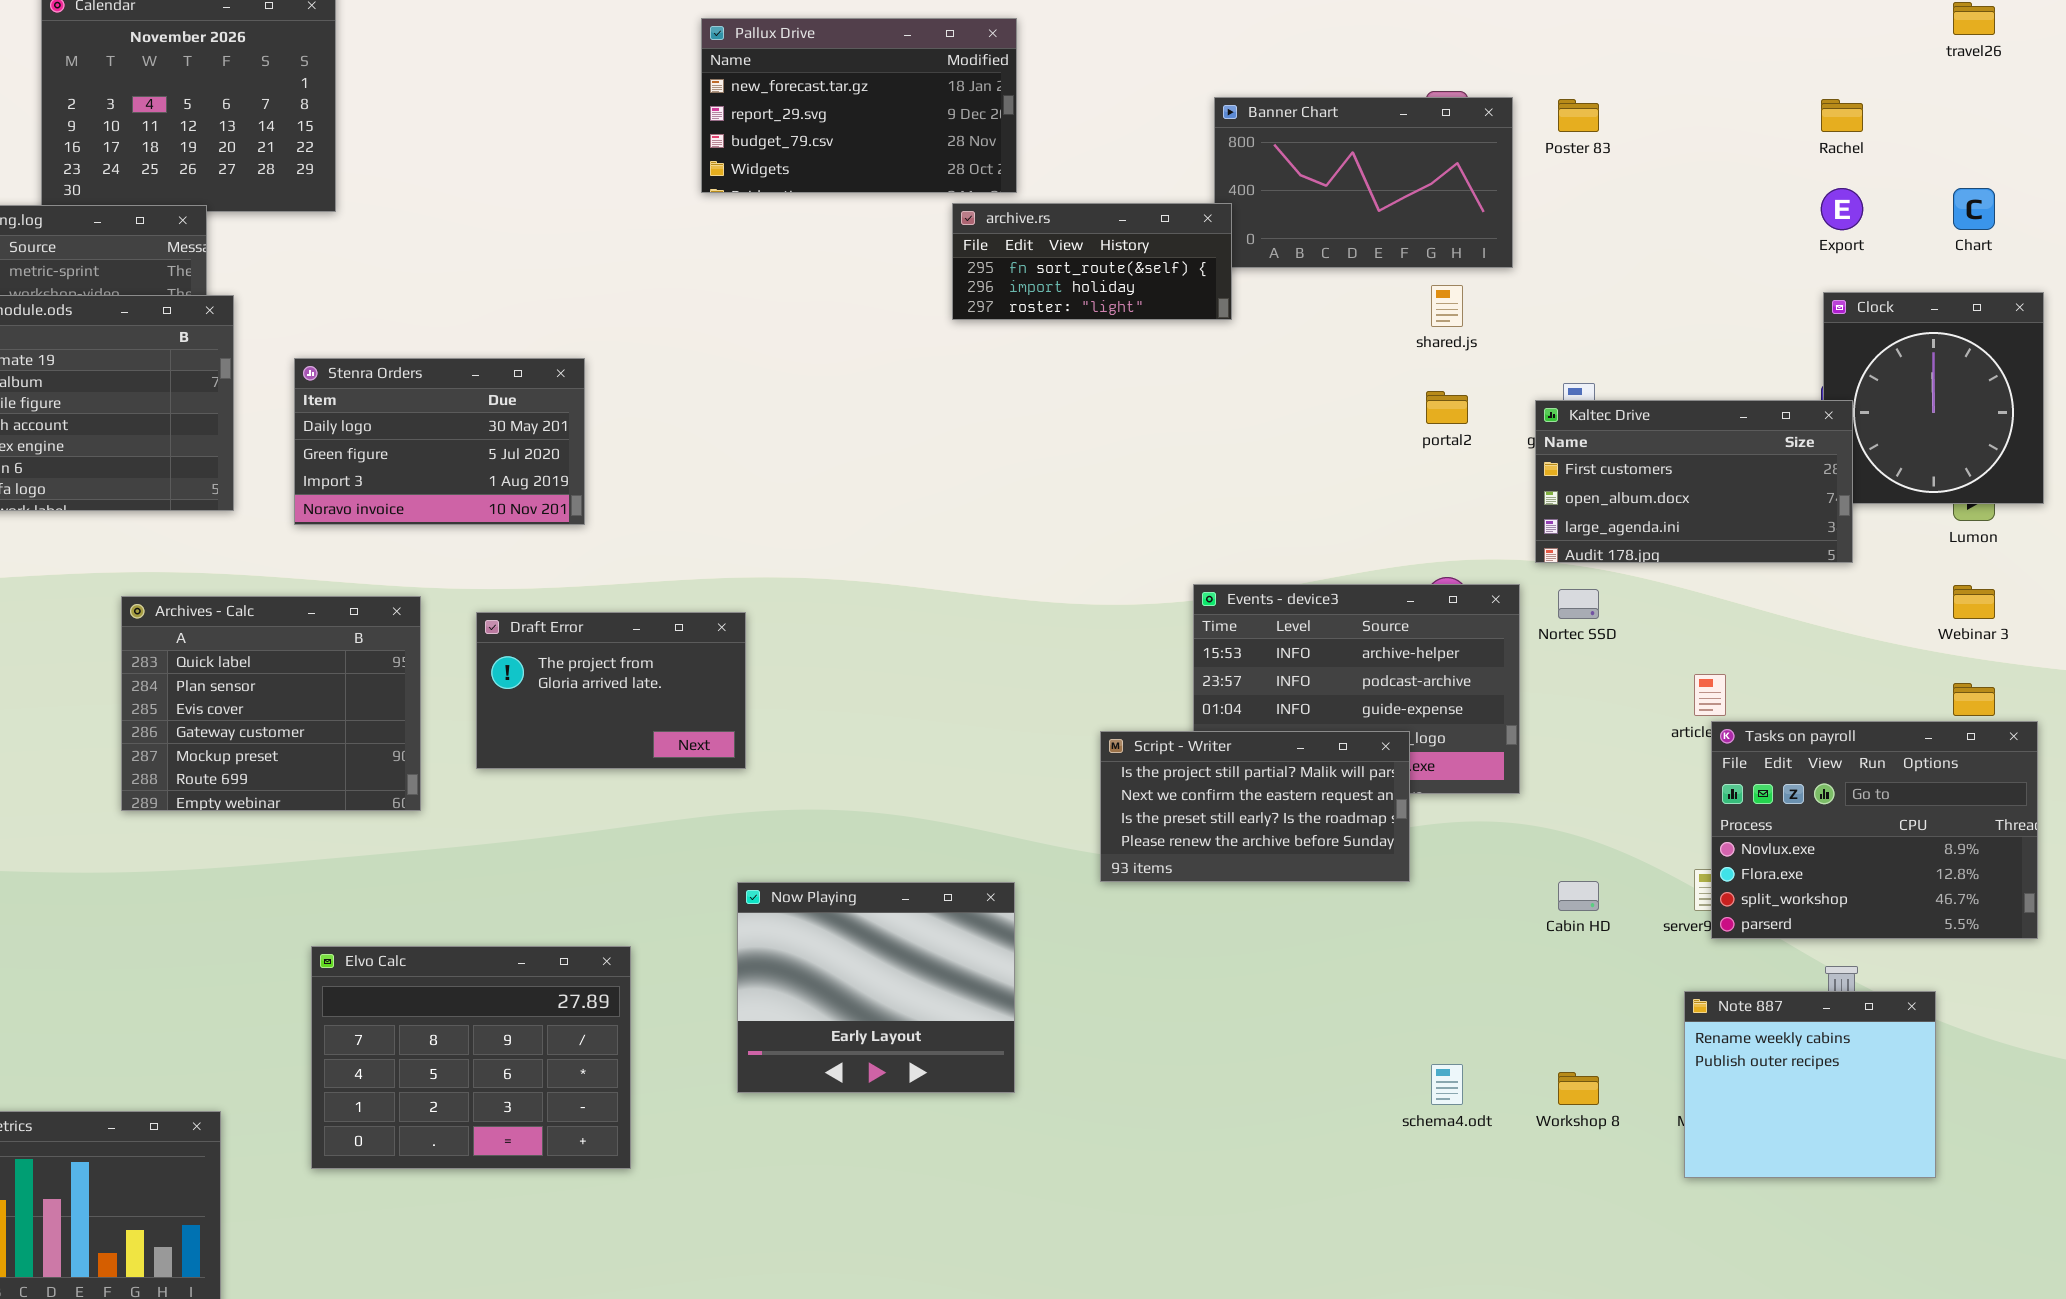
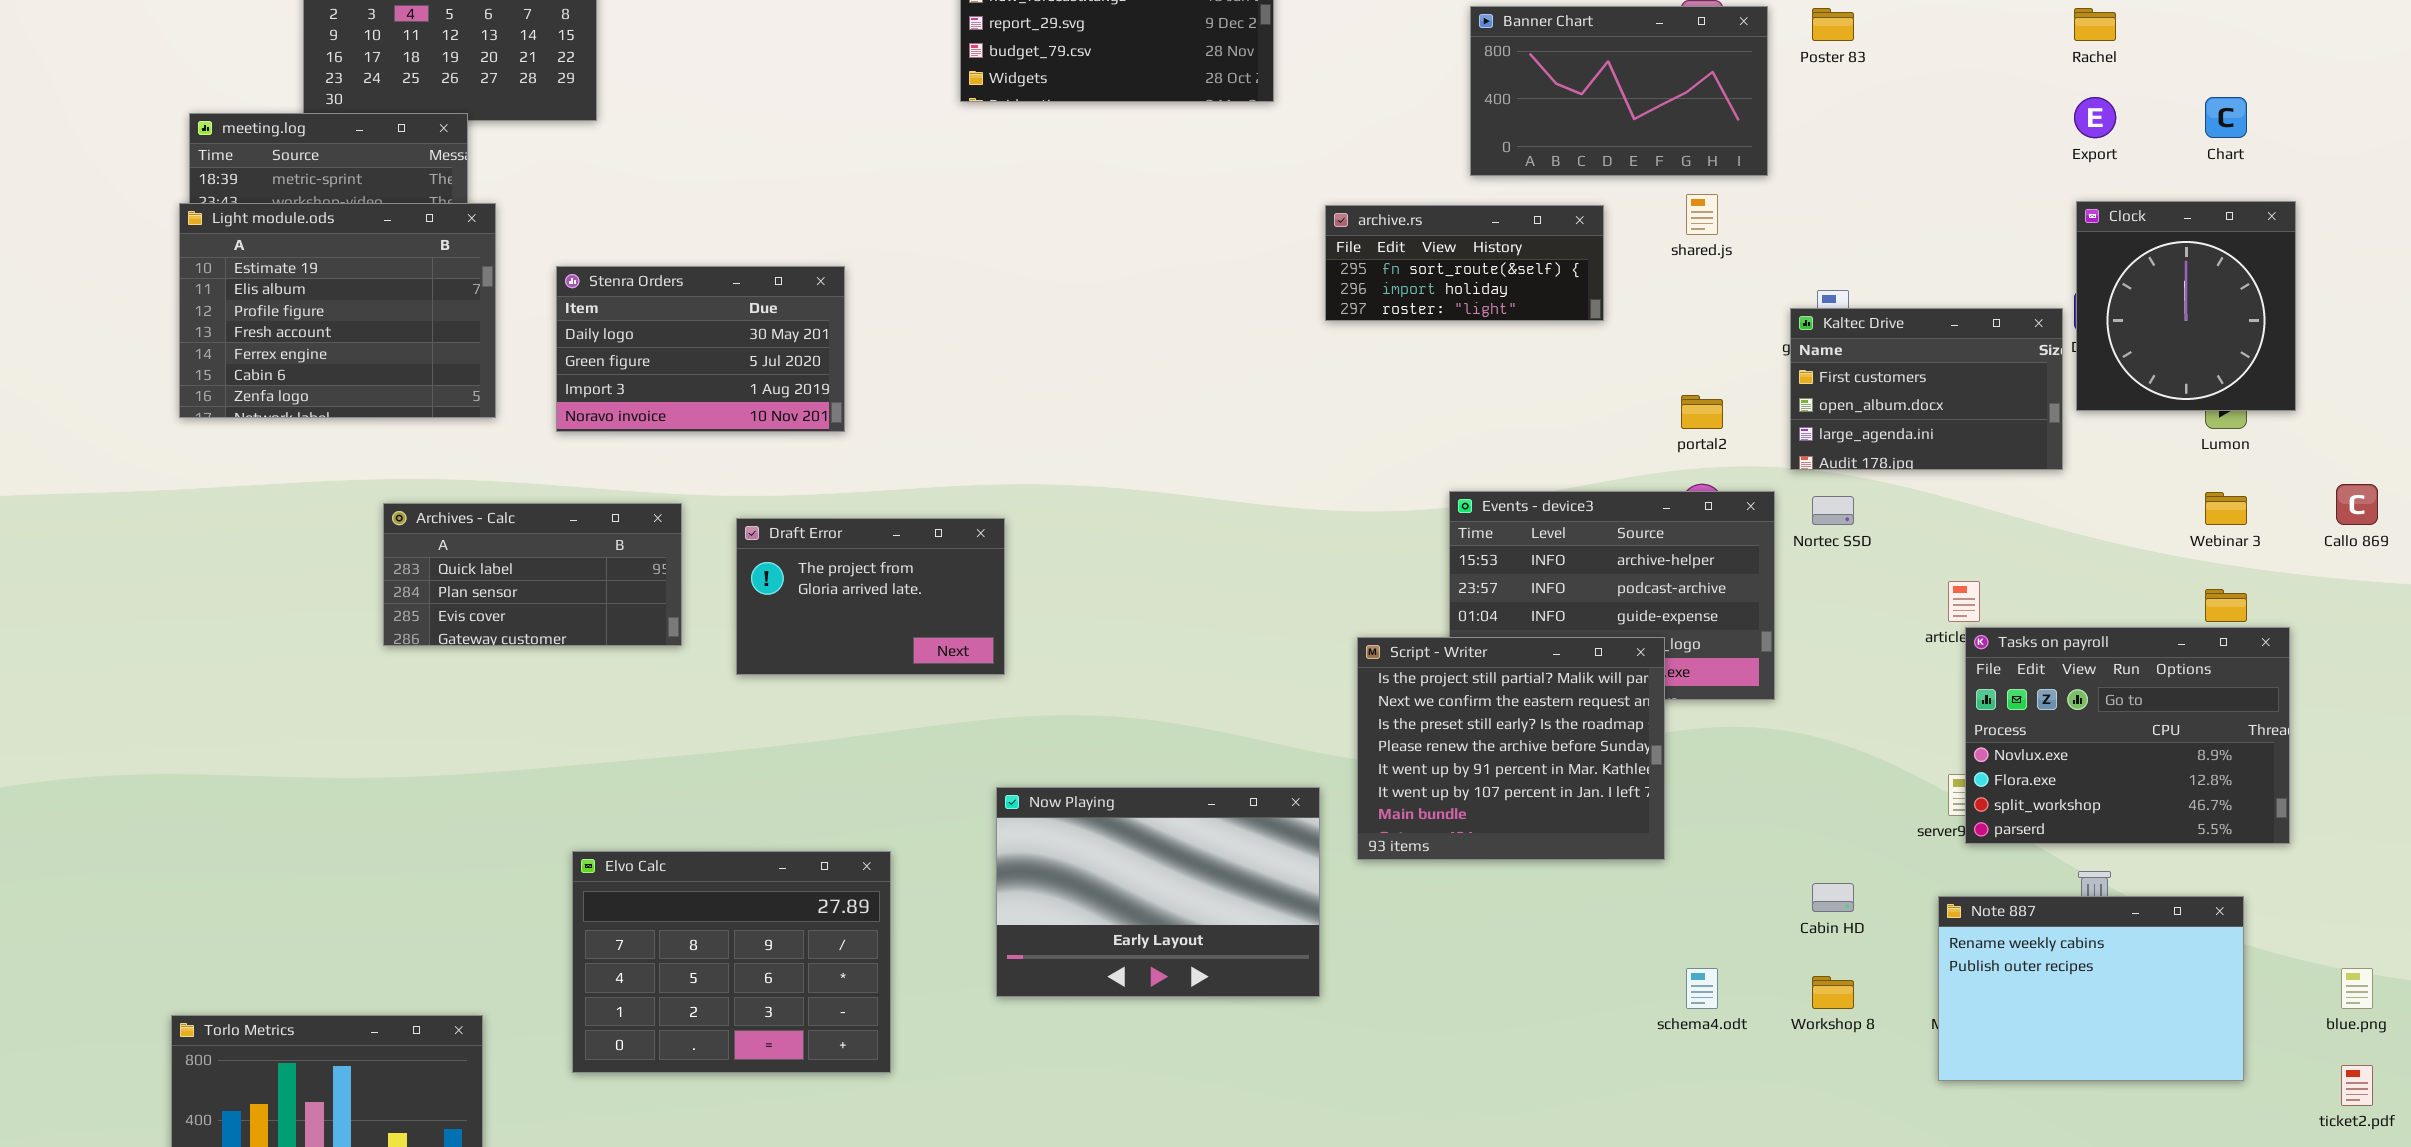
archive.rs: [952,203,1232,320] -> [1325,205,1604,321], moved
portal2: [1426,391,1468,424] -> [1681,395,1723,429], moved
Kaltec Drive: [1535,400,1853,563] -> [1790,308,2063,470], resized
Archives - Calc: [121,596,421,811] -> [383,503,682,646], resized
Script - Writer: [1100,731,1410,882] -> [1357,637,1665,860], resized
Cabin HD: [1558,881,1599,911] -> [1812,883,1854,912], moved
Now Playing: [737,882,1015,1093] -> [996,787,1320,997], resized
Note 887: [1684,991,1936,1178] -> [1938,896,2244,1081], resized

